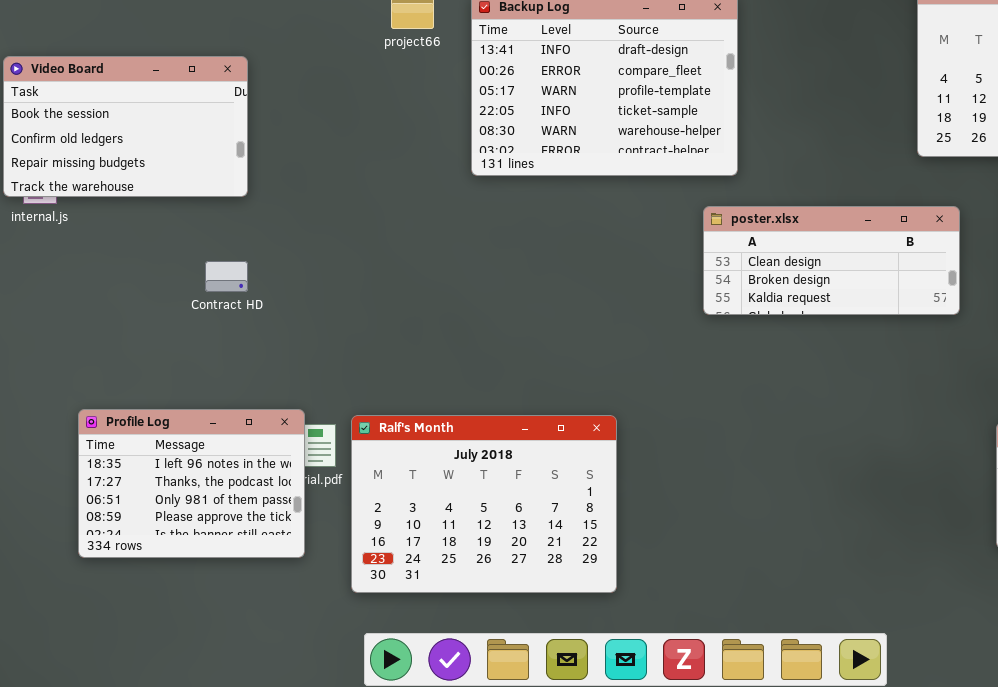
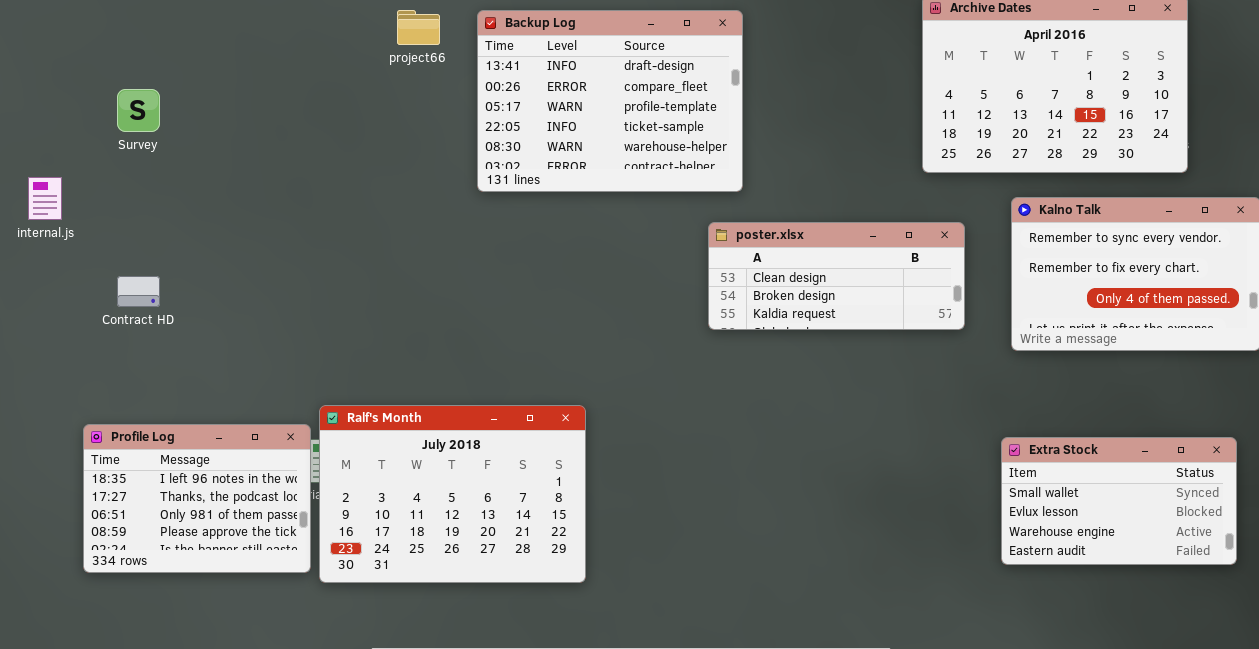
Video Board: [3,56,248,197] -> none, closed
Contract HD: [205,261,248,292] -> [117,276,160,307], moved
Ralf's Month: [351,415,617,593] -> [319,405,586,583], moved

